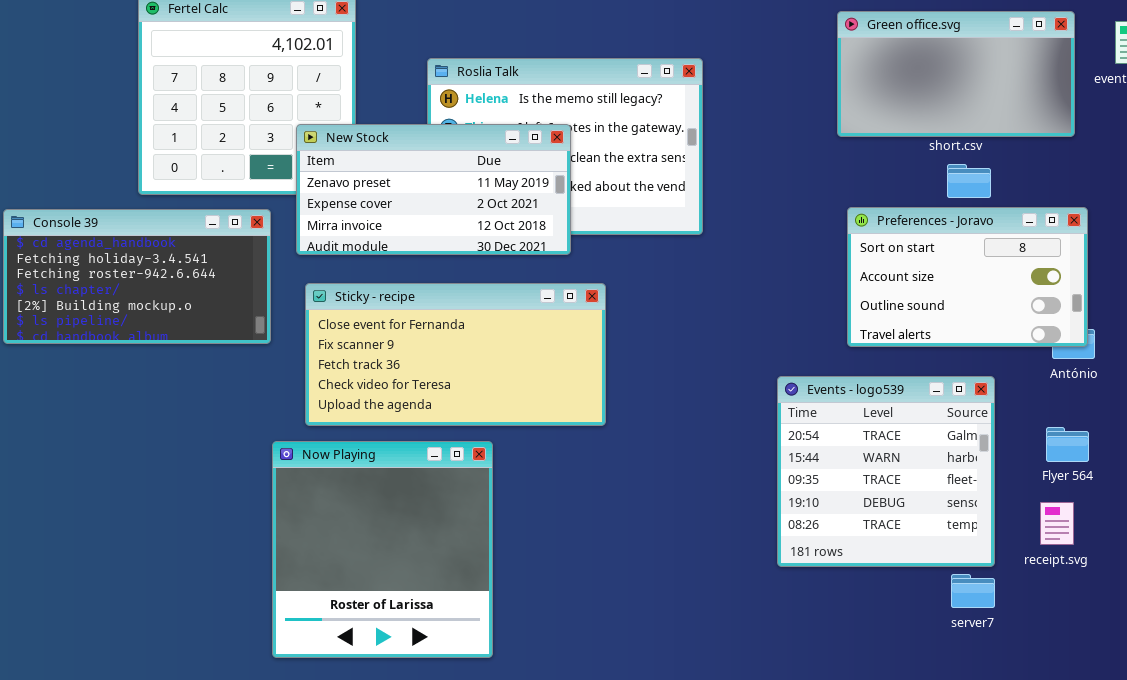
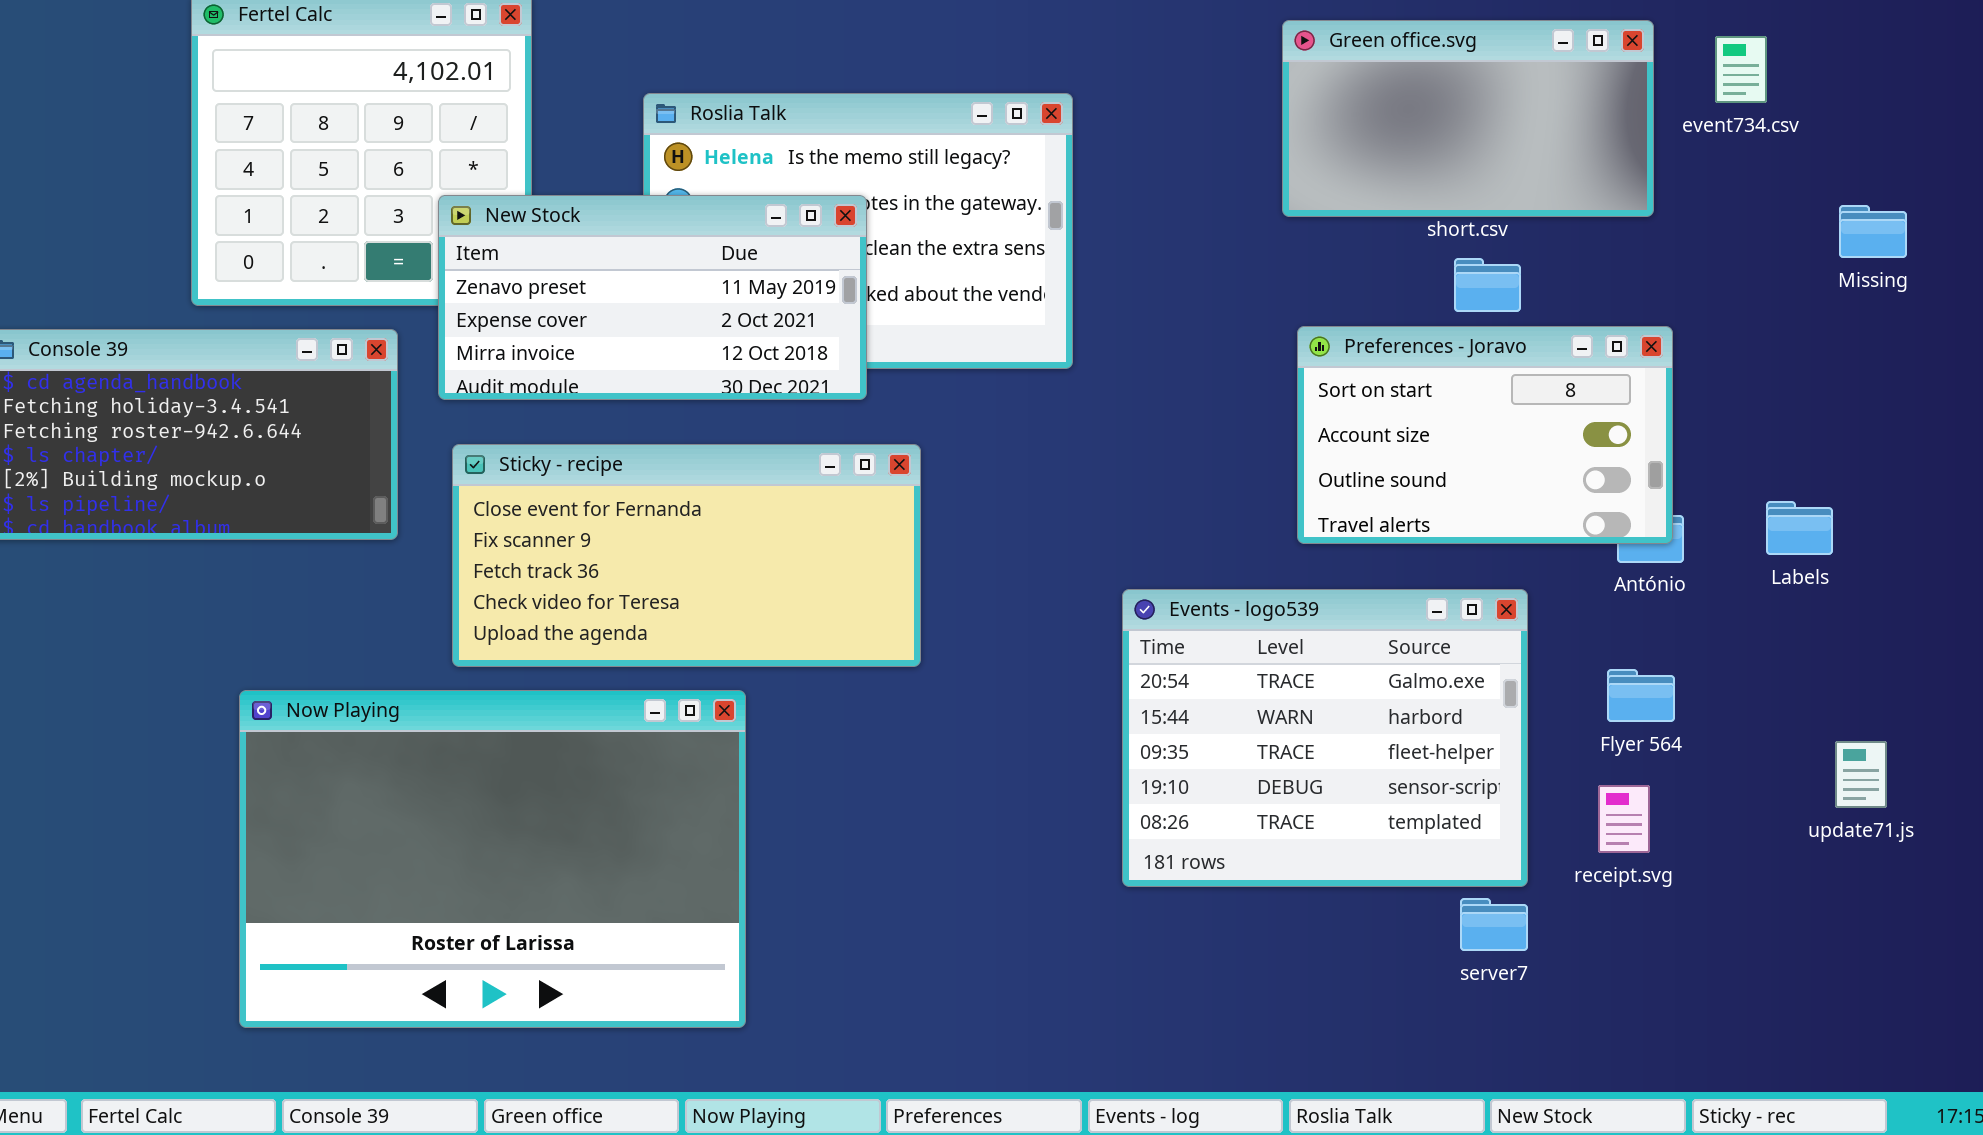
Events - logo539: [777,376,995,567] -> [1122,589,1528,887], resized
Now Playing: [272,441,493,658] -> [239,690,746,1028], resized

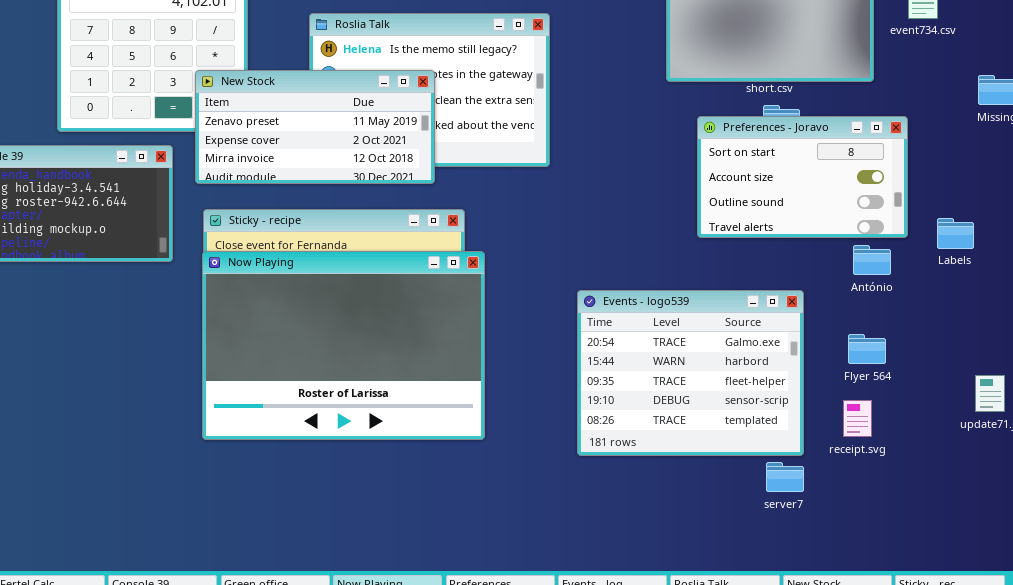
Preferences - Joravo: [1297,326,1673,544] -> [697,116,908,238], moved
Labels: [1766,501,1833,555] -> [937,218,974,249], moved
Now Playing: [239,690,746,1028] -> [202,251,485,440], moved

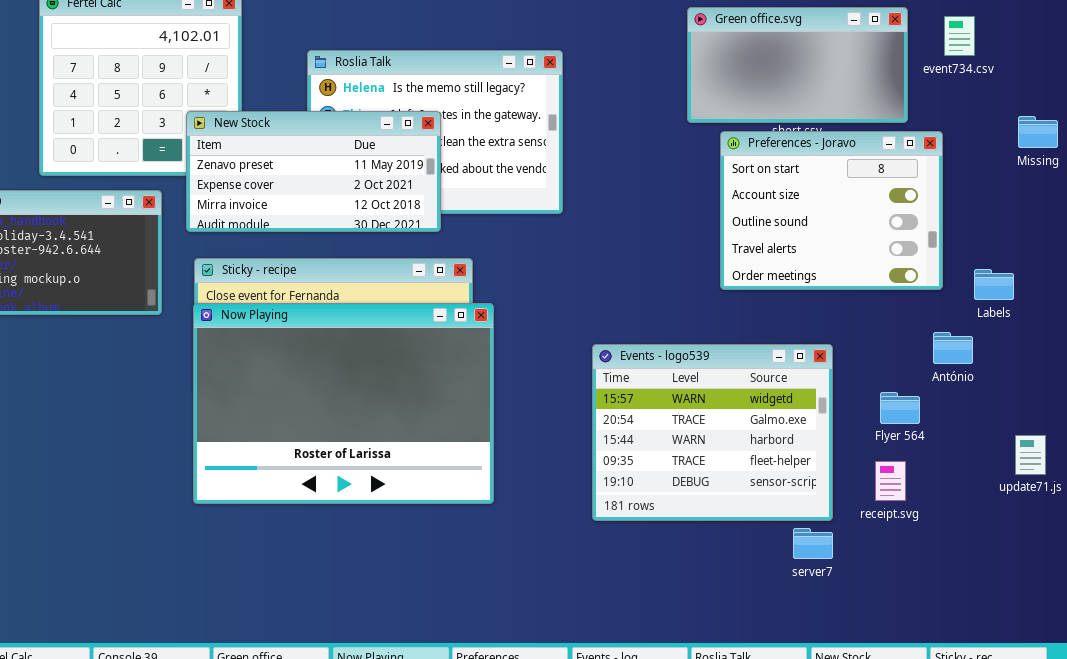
Preferences - Joravo: [697,116,908,238] -> [720,131,943,290], resized
António: [853,245,891,275] -> [933,332,973,364], moved
Events - logo539: [577,290,804,456] -> [592,344,833,521], scrolled up 1 row

